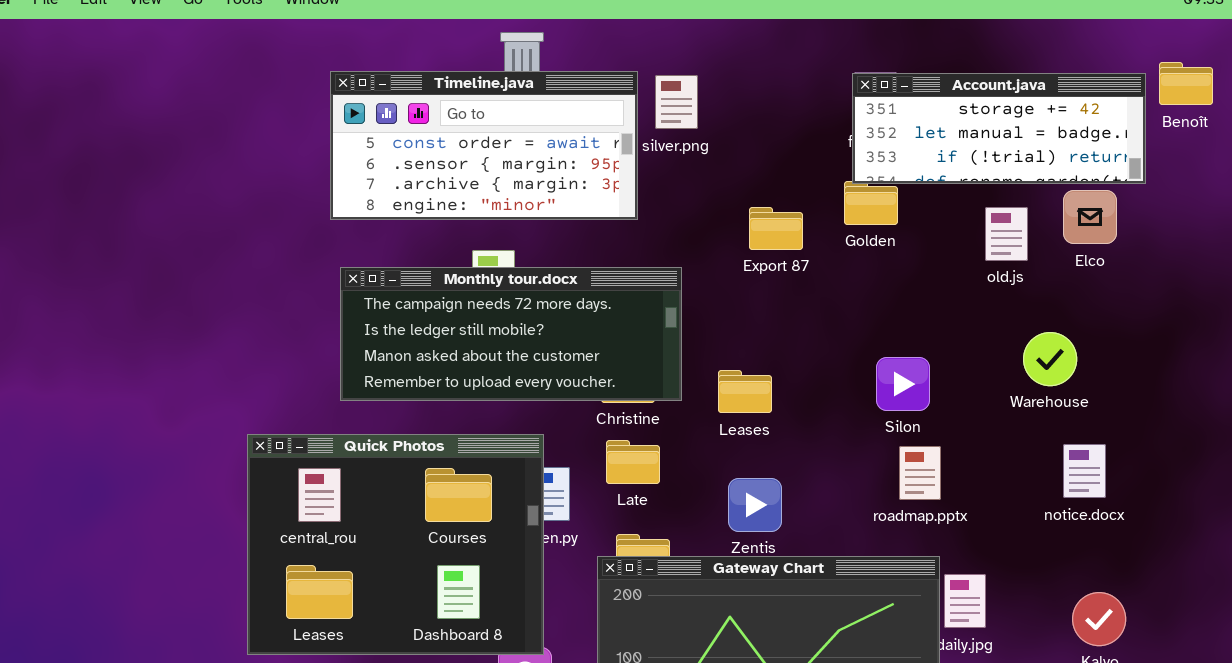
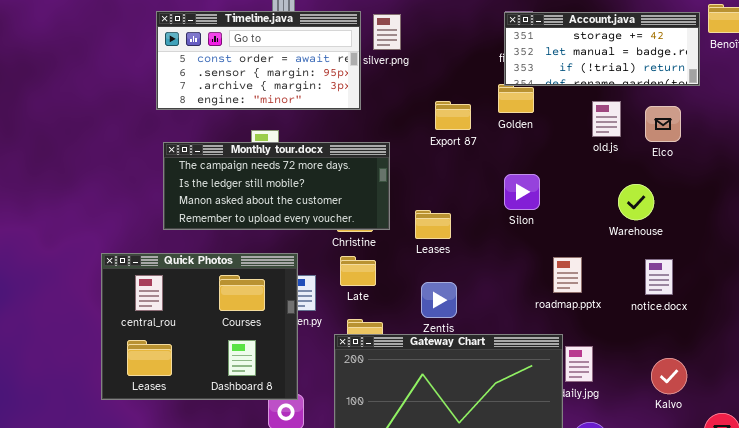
Elco: [1063,190,1117,244] -> [645,106,681,142], moved
Silon: [876,357,930,411] -> [504,174,540,210], moved
roadmap.pptx: [899,446,941,500] -> [553,257,582,293], moved

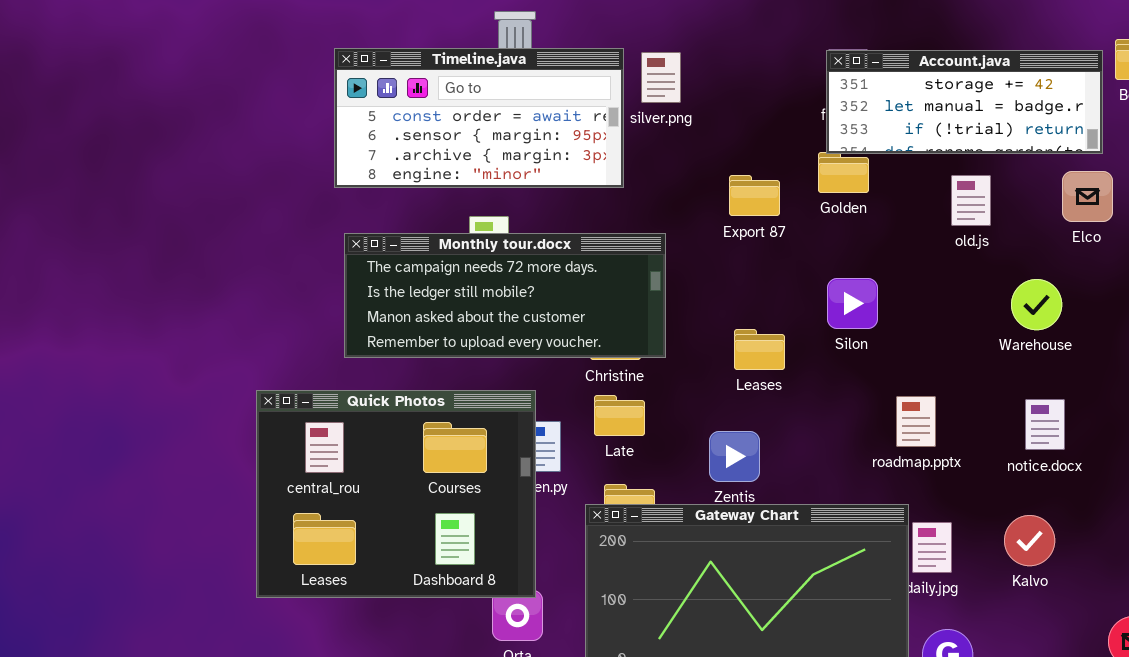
Elco: [645,106,681,142] -> [1062,171,1113,222], moved
Warehouse: [618,184,654,220] -> [1011,279,1062,330], moved
Leases: [415,210,451,239] -> [734,329,785,370], moved
Kalvo: [651,358,687,394] -> [1004,515,1055,566], moved

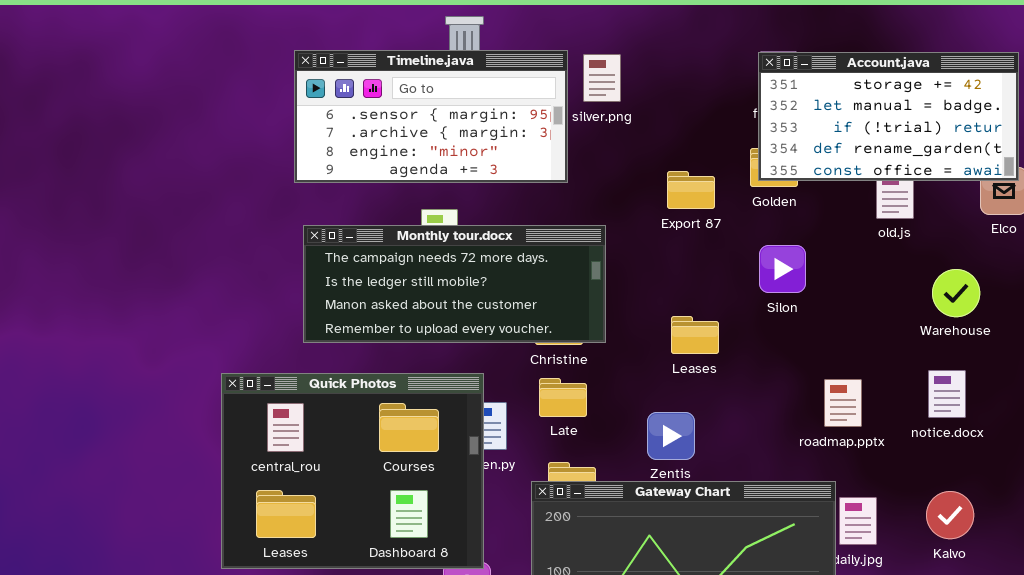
Timeline.java: [334,48,624,188] -> [294,50,568,183], scrolled down 1 row
Account.java: [826,50,1103,154] -> [758,52,1019,181], resized
Silon: [827,278,878,329] -> [759,245,806,293], moved
notice.docx: [1025,399,1065,450] -> [928,370,966,418], moved

